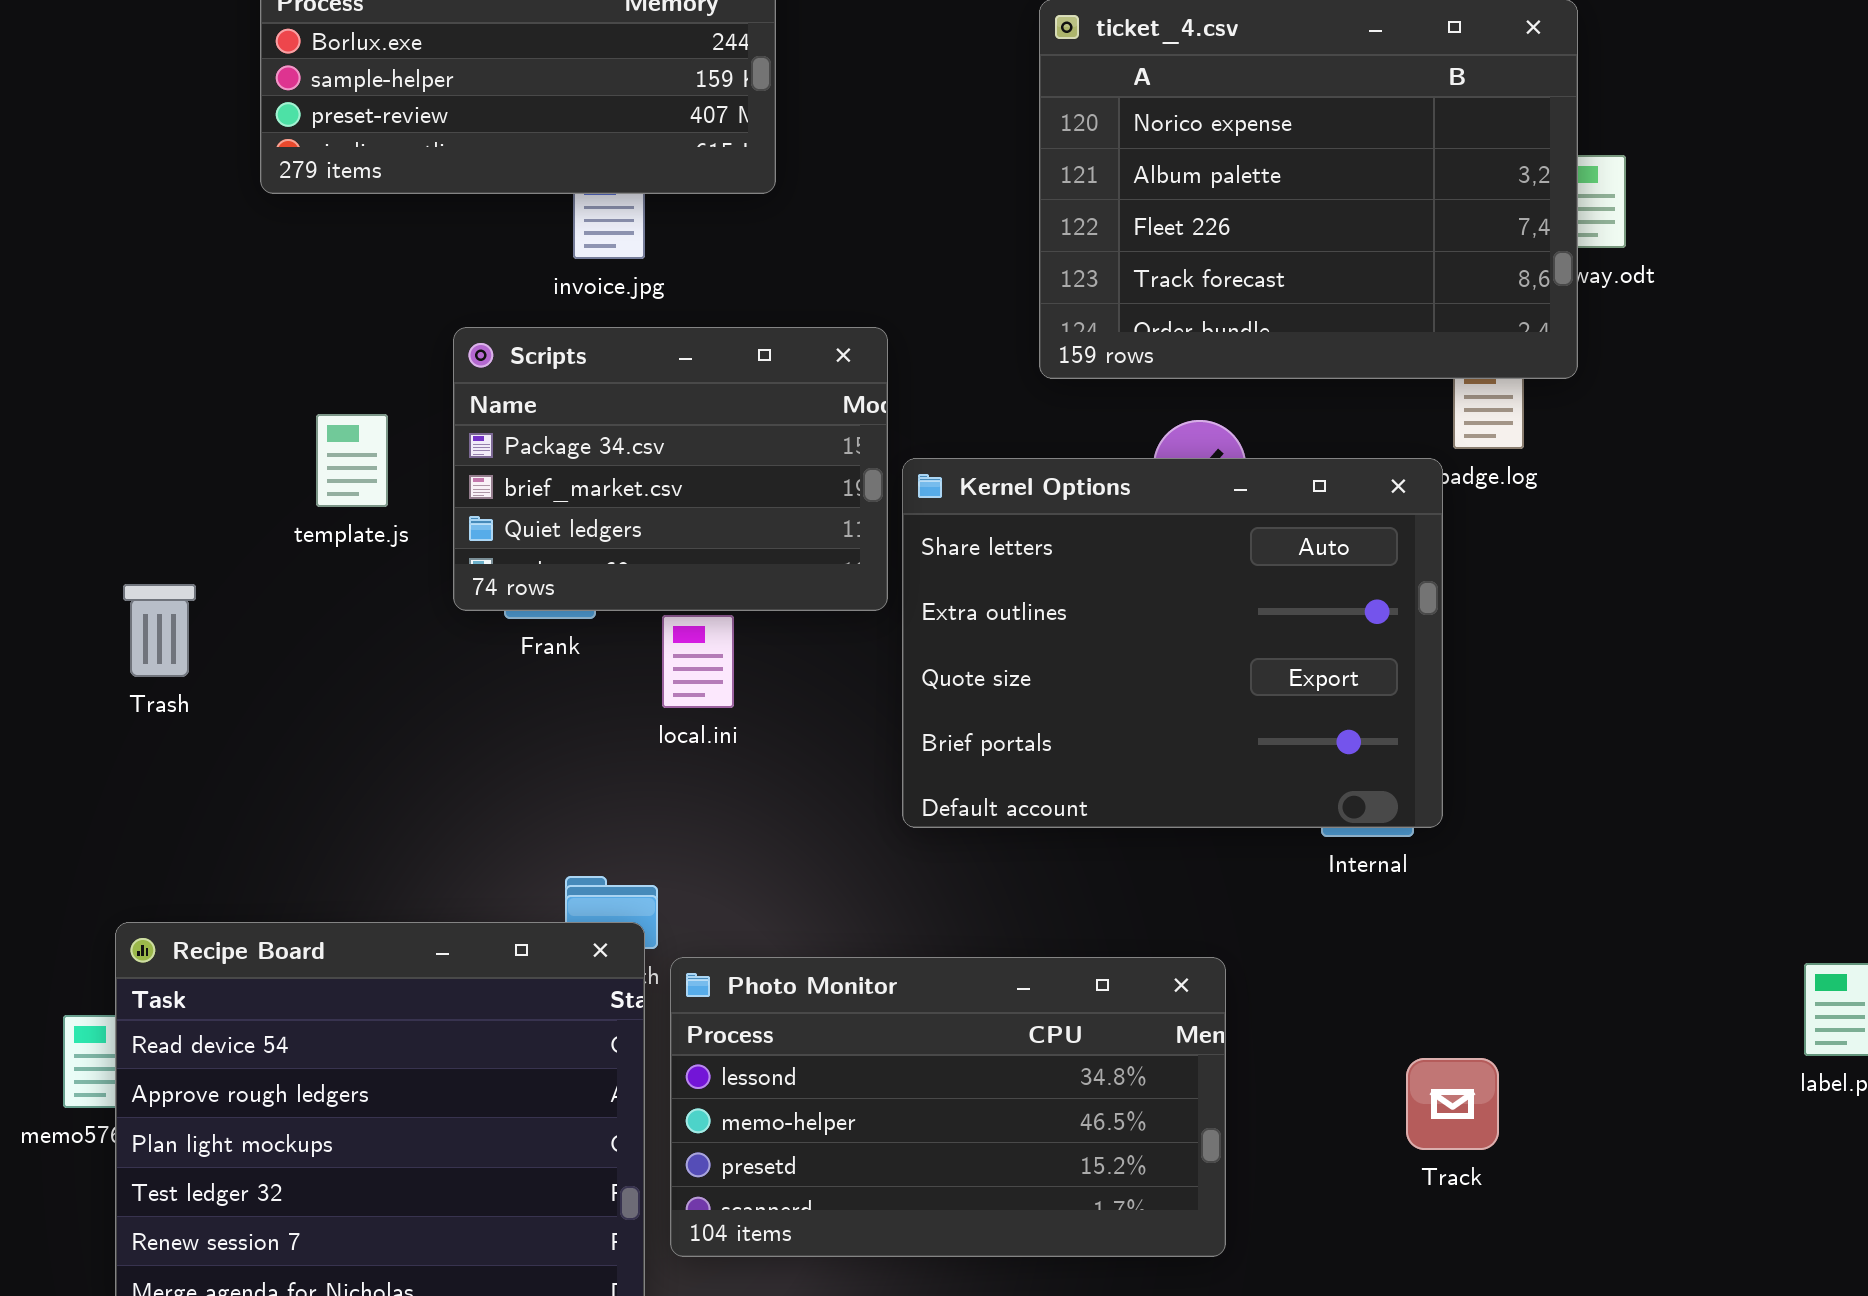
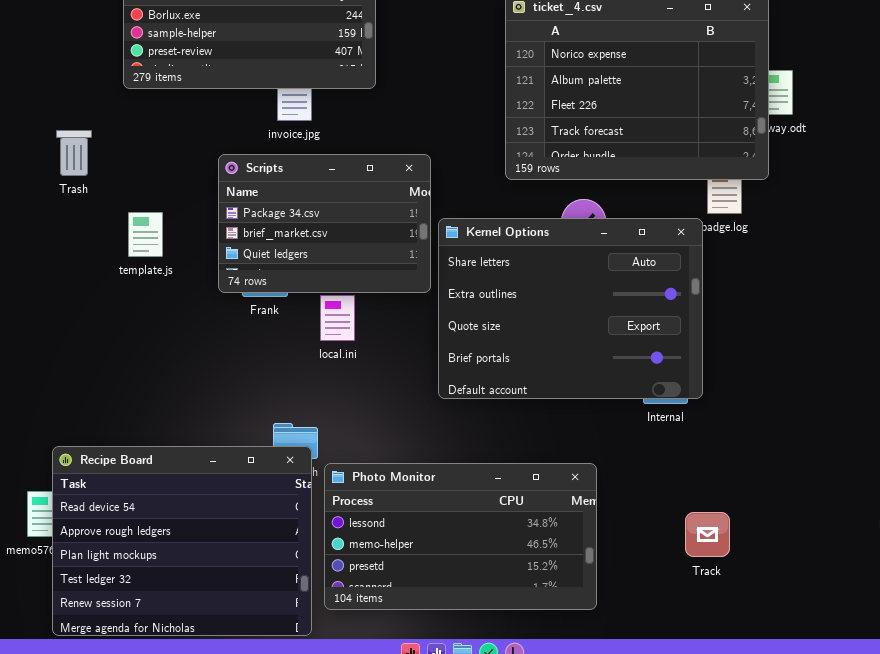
template.js: [316,414,388,507] -> [128,212,163,257], moved
Trash: [123,584,196,677] -> [56,130,92,176], moved

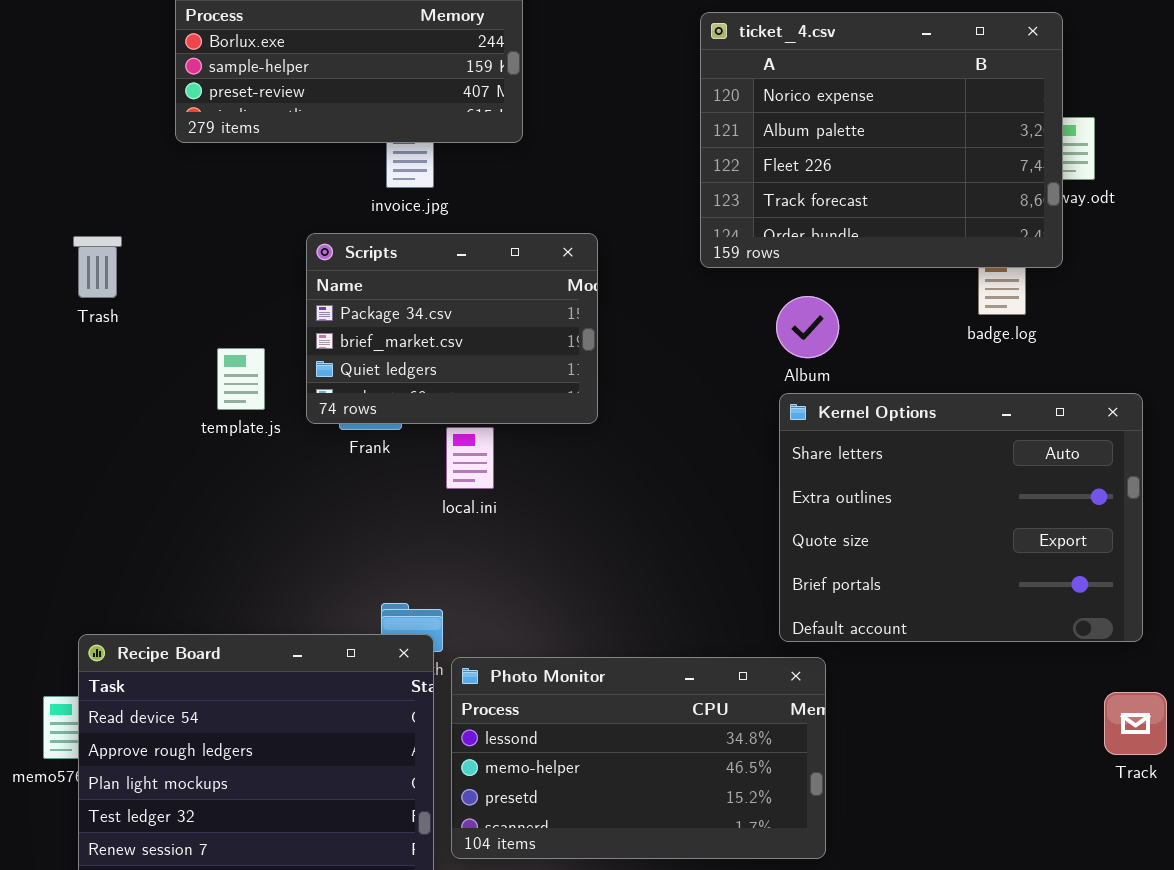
Trash: [56,130,92,176] -> [73,236,122,298], moved
template.js: [128,212,163,257] -> [217,348,265,410], moved
Kernel Options: [438,218,703,399] -> [779,393,1143,642], moved
Track: [685,512,730,557] -> [1104,692,1167,755], moved

